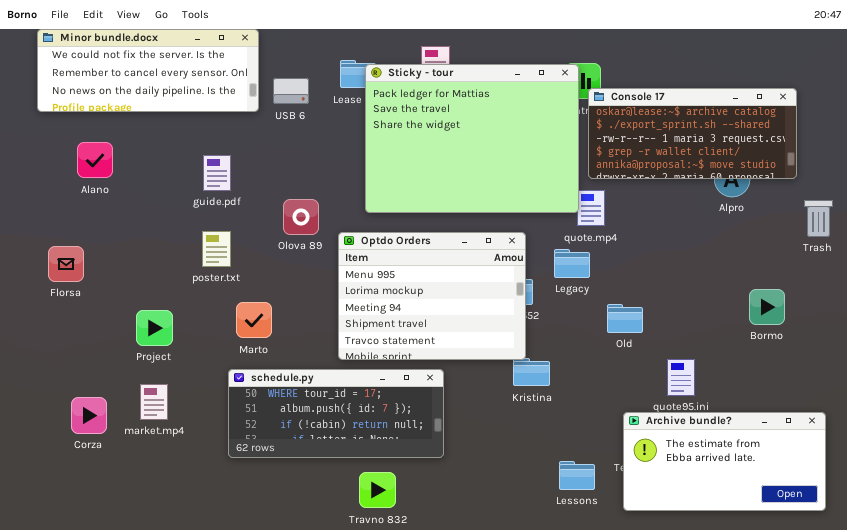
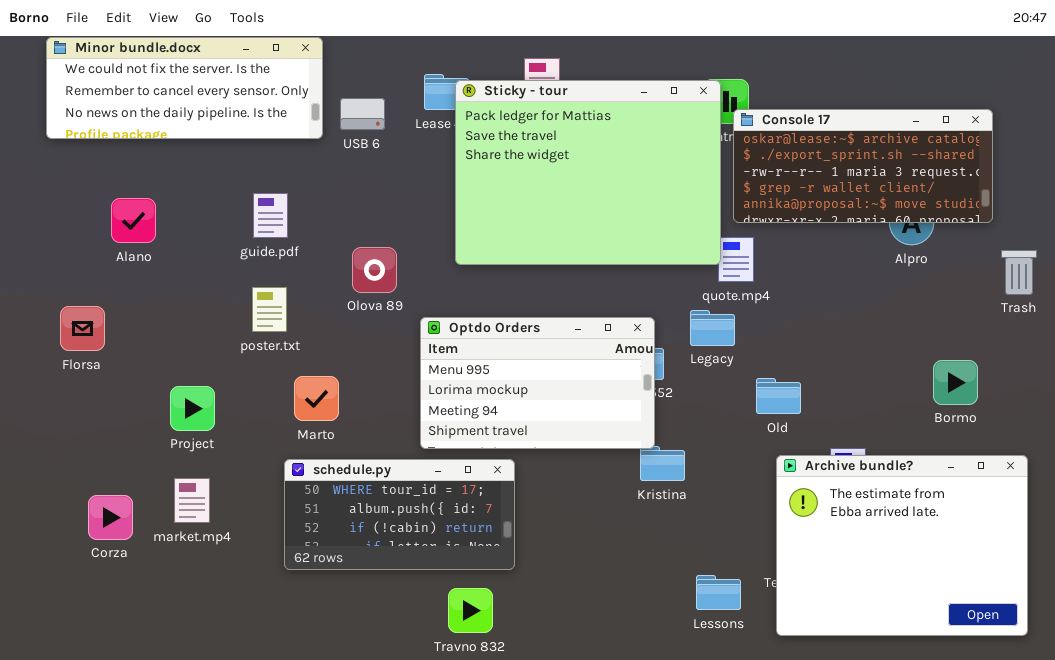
Alano: [77,142,113,178] -> [111,198,156,243], moved
Optdo Orders: [338,232,526,360] -> [420,317,655,449], resized
schedule.py: [228,369,444,458] -> [284,459,515,570], resized
Archive bundle?: [623,412,826,511] -> [776,455,1028,636], resized

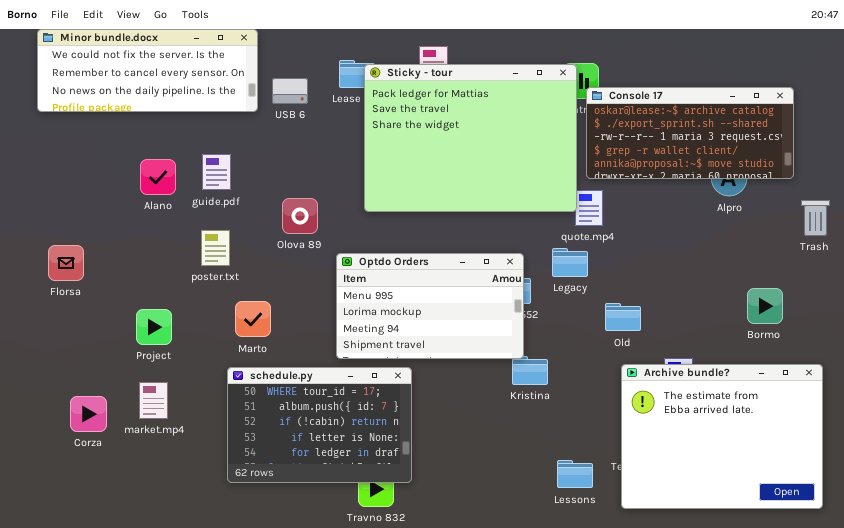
Alano: [111,198,156,243] -> [140,159,176,195], moved
schedule.py: [284,459,515,570] -> [227,367,412,483], resized

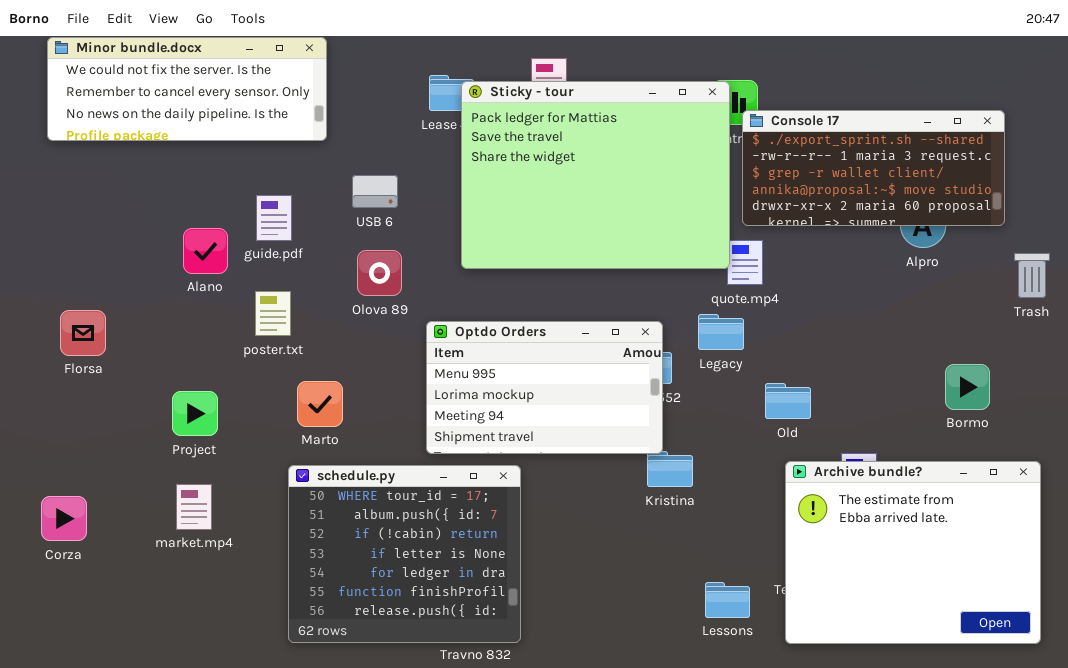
USB 6: [272,78,308,104] -> [352,175,398,208], moved
Console 17: [586,87,794,179] -> [742,110,1005,226], scrolled down 1 row
Alano: [140,159,176,195] -> [183,228,228,274], moved
schedule.py: [227,367,412,483] -> [288,465,521,643], resized
Corza: [70,396,107,432] -> [41,496,87,541], moved

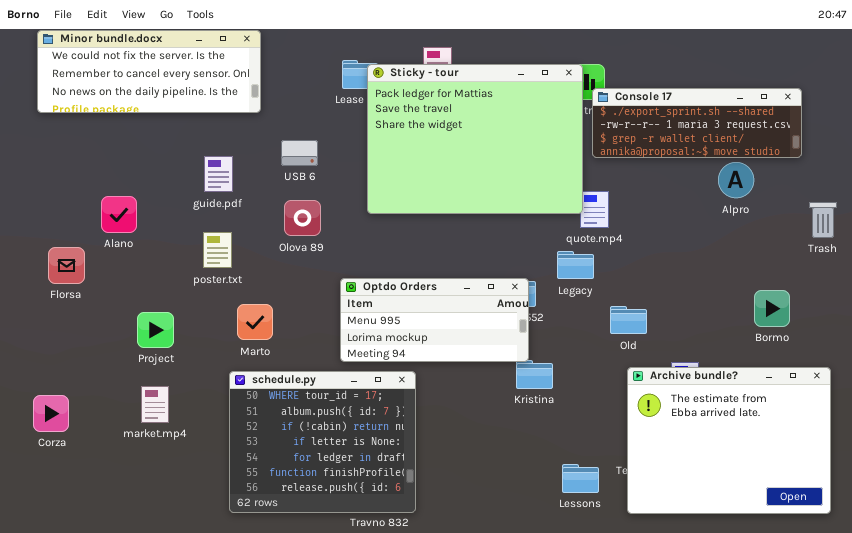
Console 17: [742,110,1005,226] -> [592,88,802,158], resized
Alano: [183,228,228,274] -> [101,196,137,233], moved
Optdo Orders: [426,321,663,454] -> [340,278,529,362], resized

